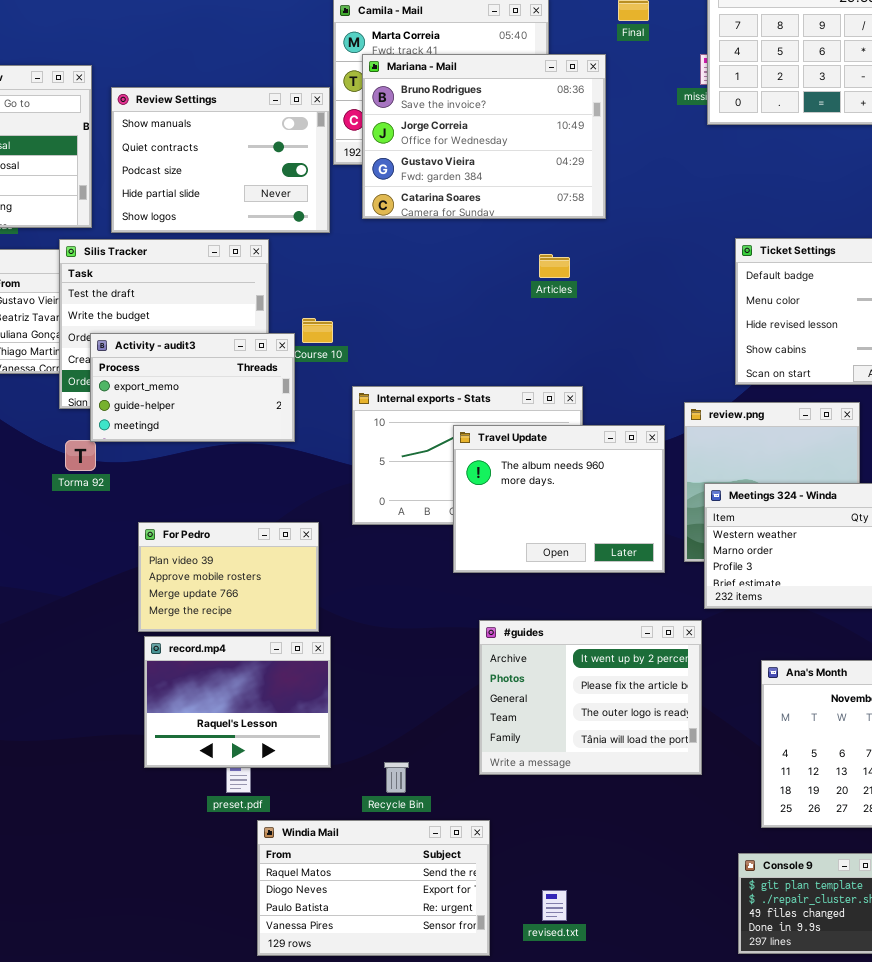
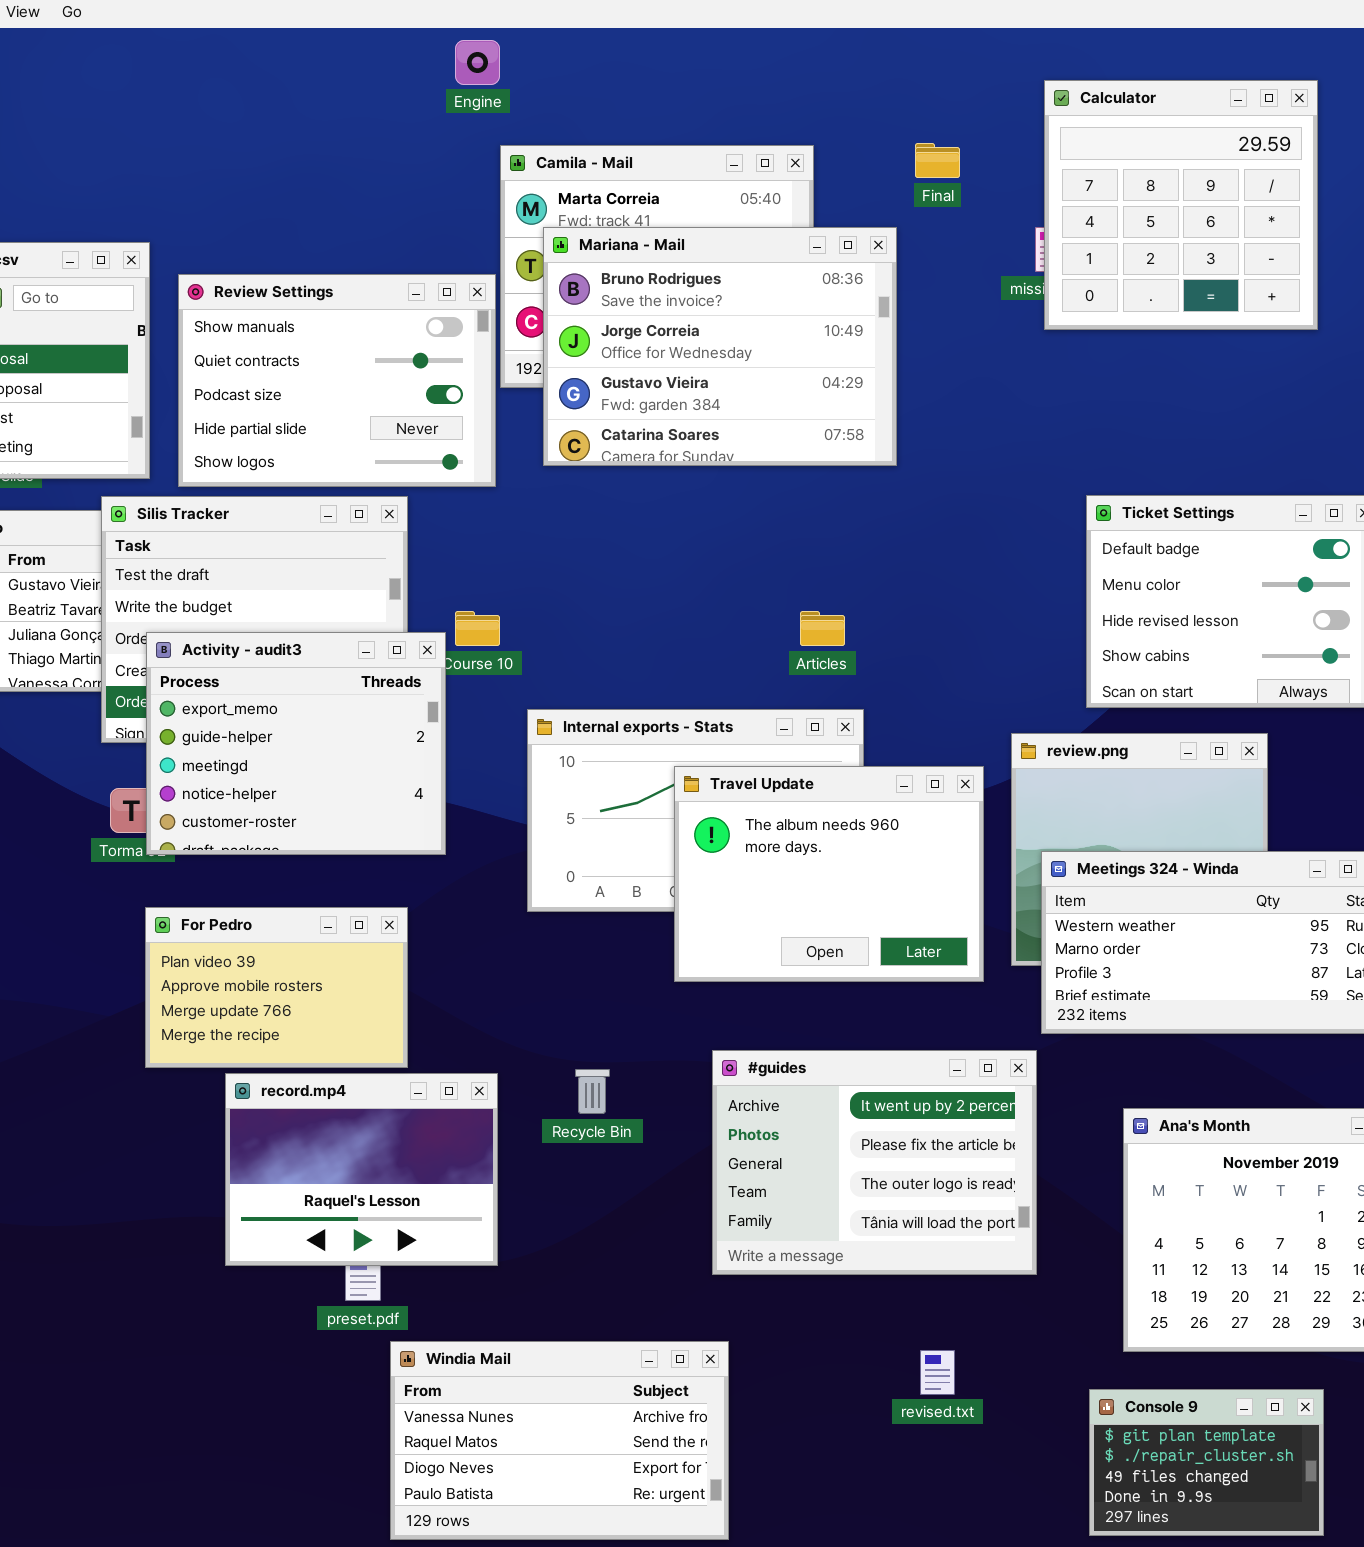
Articles: [539,254,570,278] -> [800,611,845,646], moved
Activity - audit3: [90,333,295,442] -> [146,632,446,855], resized
For Pedro: [138,522,319,632] -> [145,907,408,1068], moved
Recycle Bin: [384,762,409,793] -> [575,1069,610,1114], moved
Windia Mail: [257,820,490,956] -> [390,1341,729,1540], scrolled up 1 row
revised.txt: [542,890,567,921] -> [920,1350,955,1395], moved

